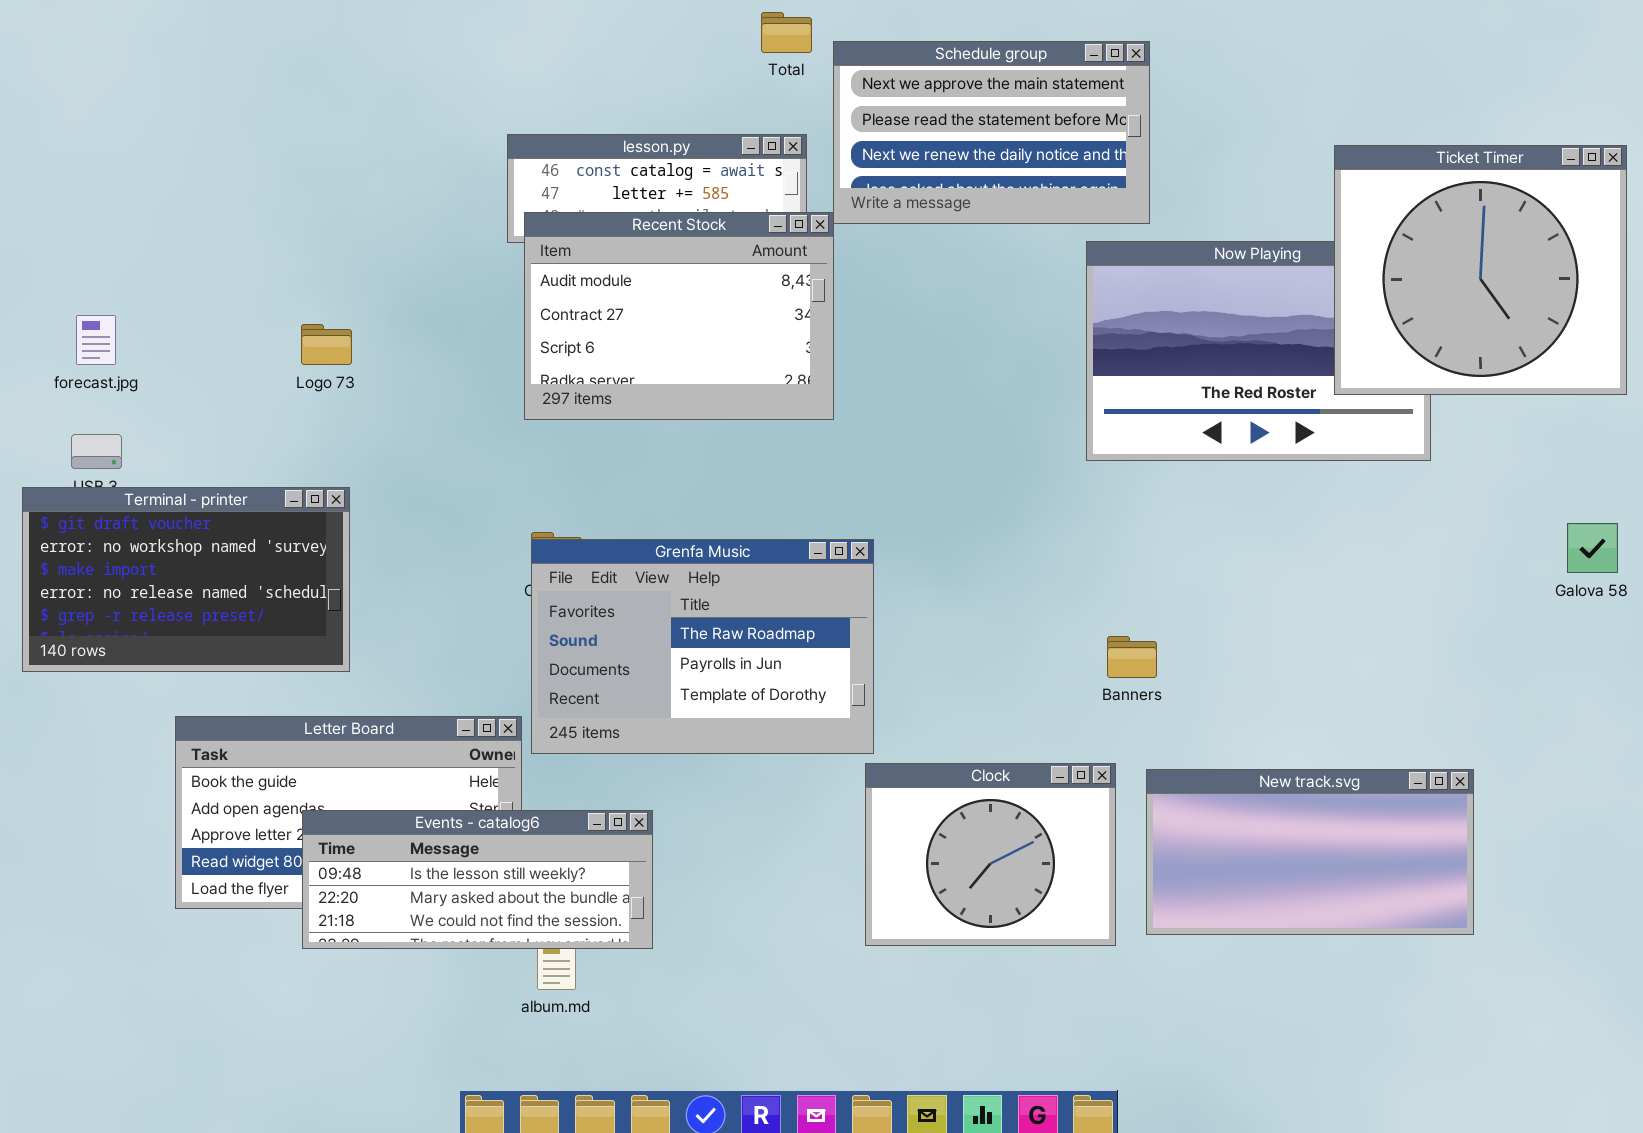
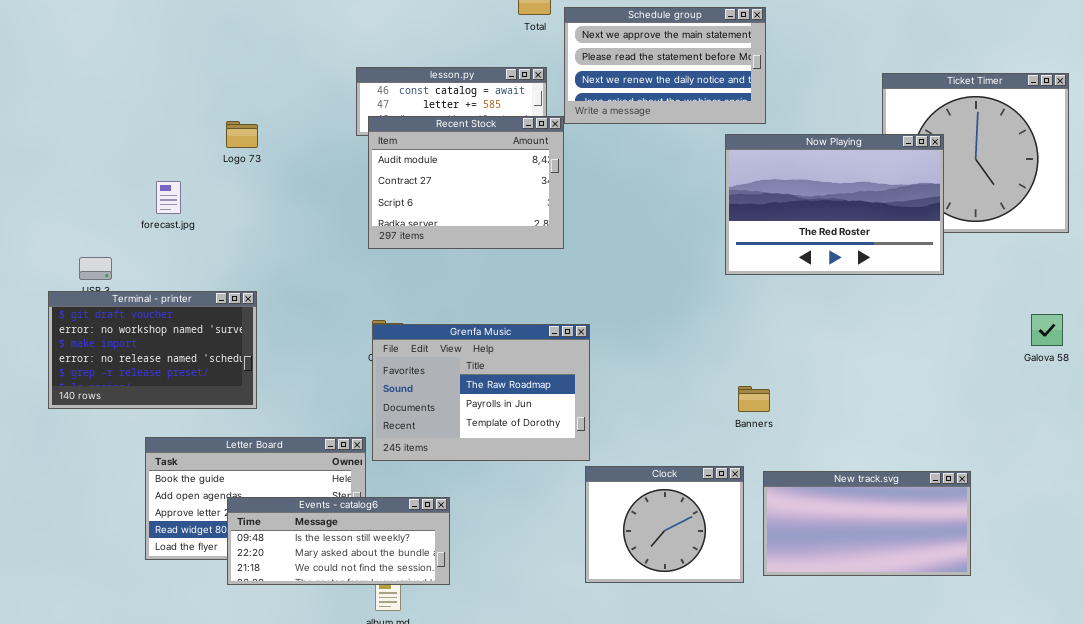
Now Playing: [1086,241,1431,461] -> [725,134,944,275], raised
forecast.jpg: [76,315,116,365] -> [156,181,181,214], moved
Logo 73: [301,324,352,365] -> [226,121,258,148], moved

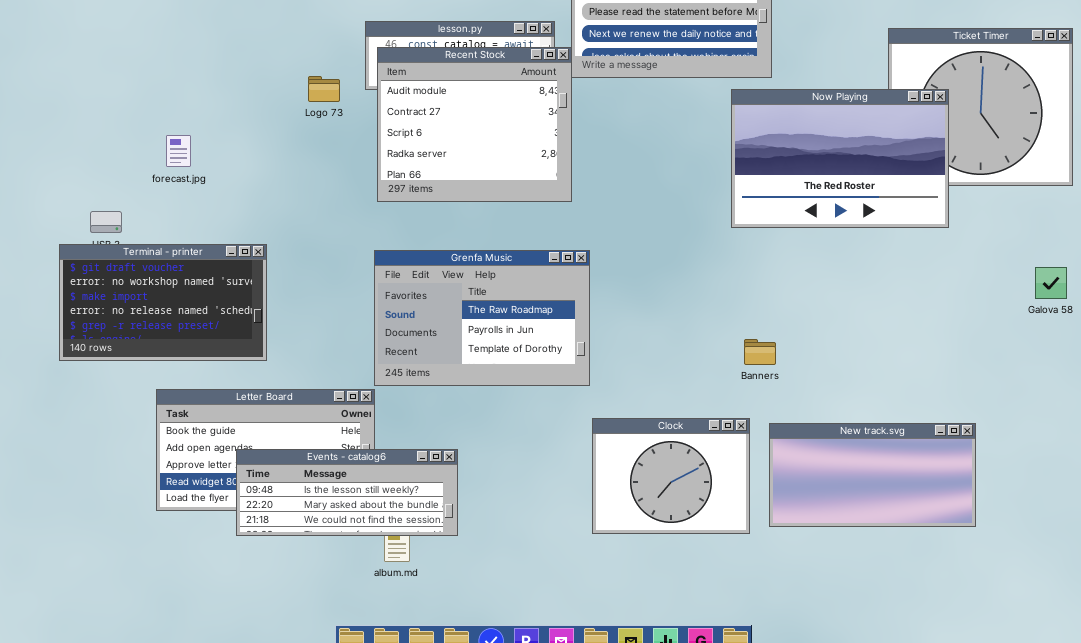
Recent Stock: [368,116,564,249] -> [377,47,572,202], resized
Logo 73: [226,121,258,148] -> [308,76,340,102], moved
Grenfa Music: [372,324,590,461] -> [374,250,590,386], moved

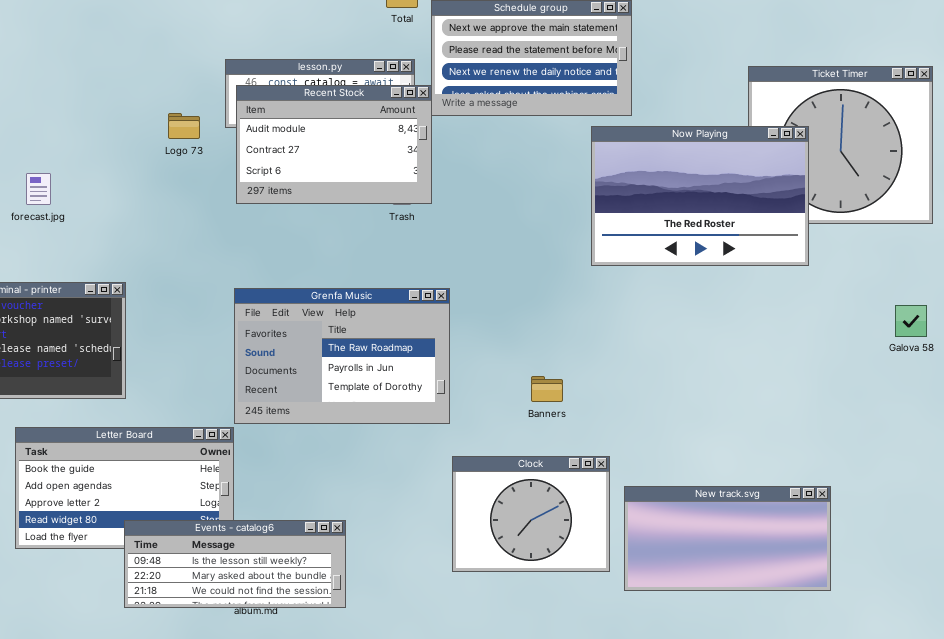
Recent Stock: [377,47,572,202] -> [236,85,432,204], resized
Banners: [744,339,776,365] -> [531,376,563,402], moved
New track.svg: [769,423,976,527] -> [624,486,831,591], moved
Events - catalog6: [236,449,458,536] -> [124,520,346,608], moved

